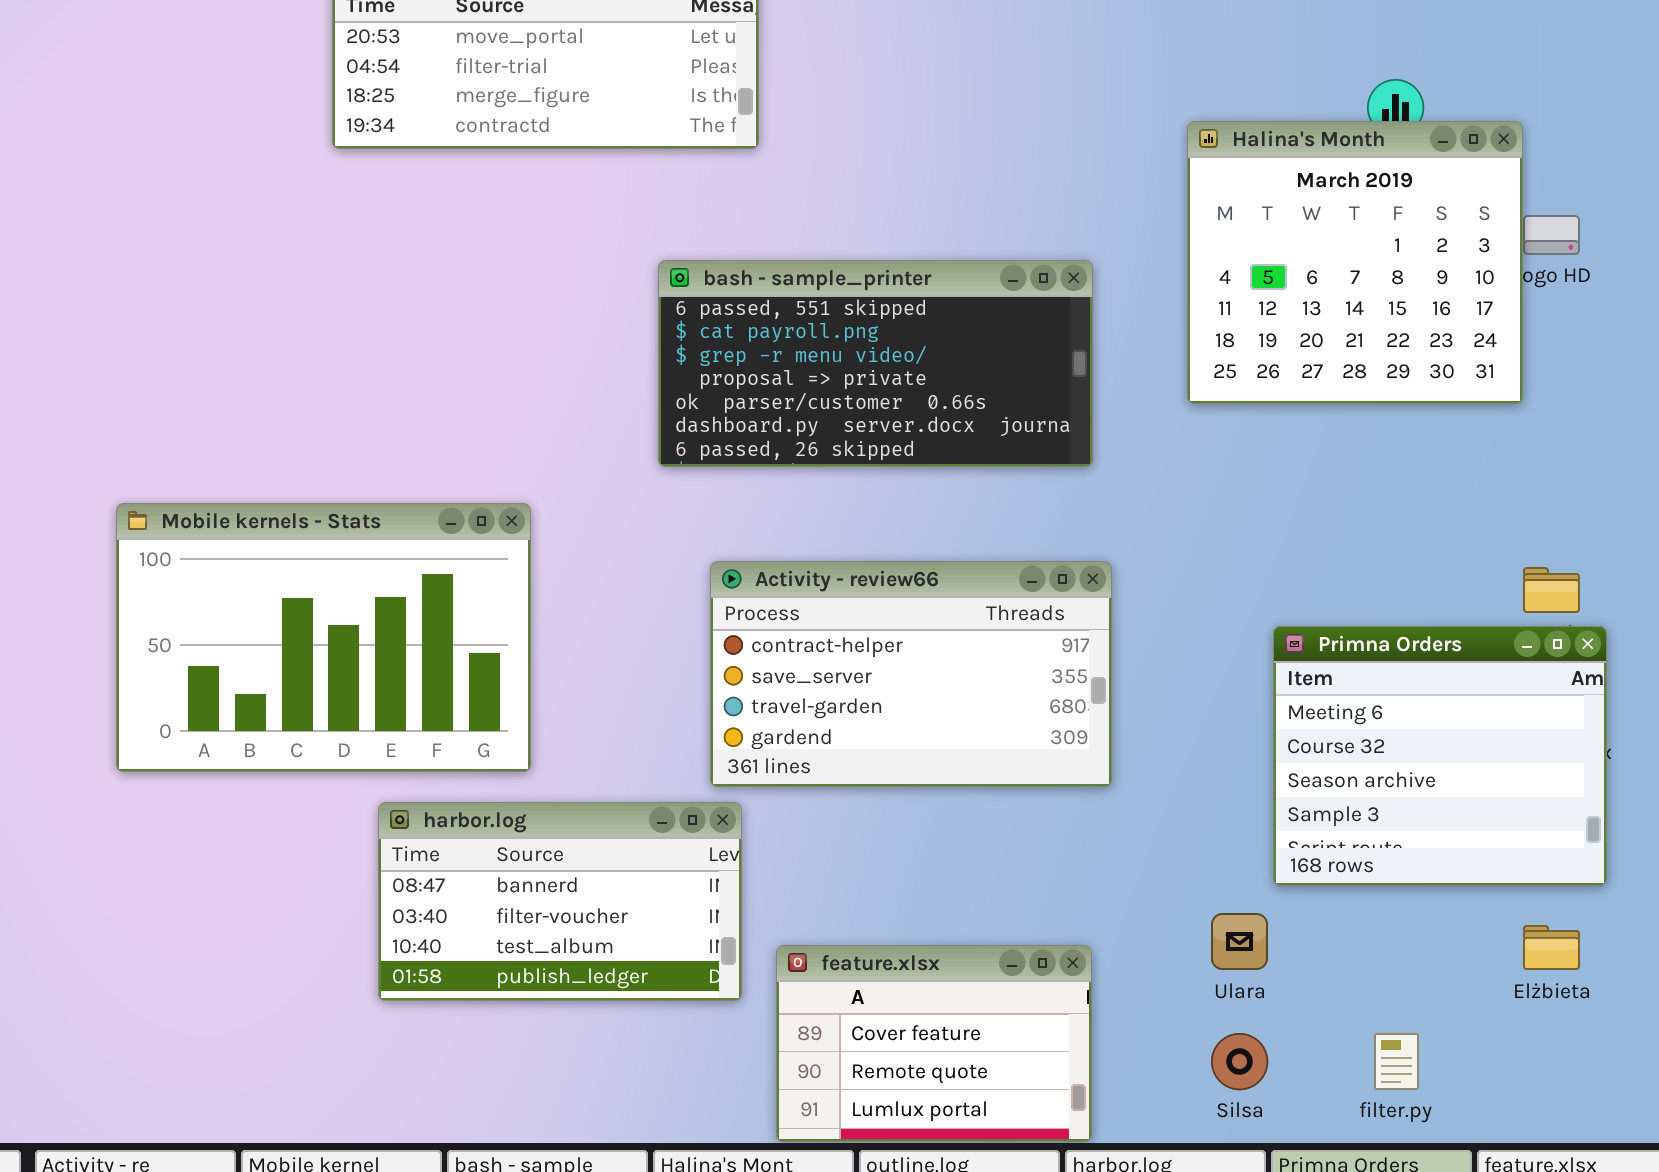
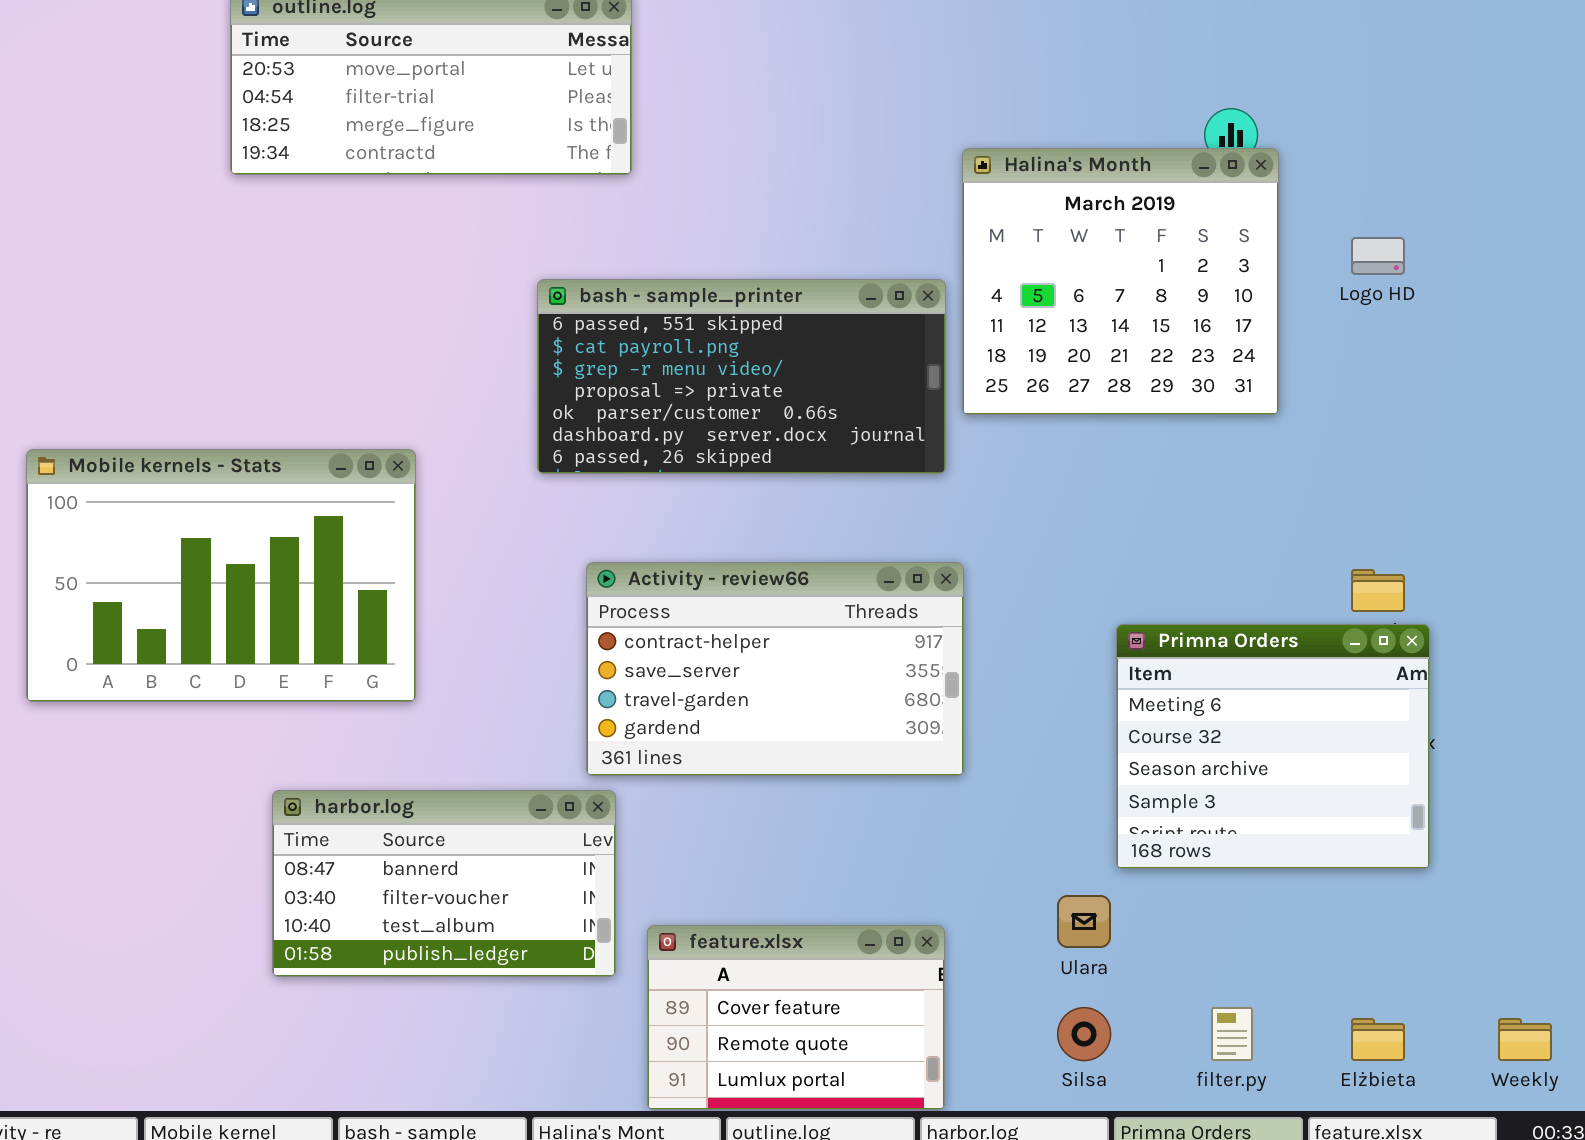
Halina's Month: [1187,121,1523,404] -> [962,148,1279,415], moved
Mobile kernels - Stats: [116,503,531,772] -> [26,449,416,702], moved
Elżbieta: [1523,925,1580,970] -> [1351,1018,1405,1061], moved

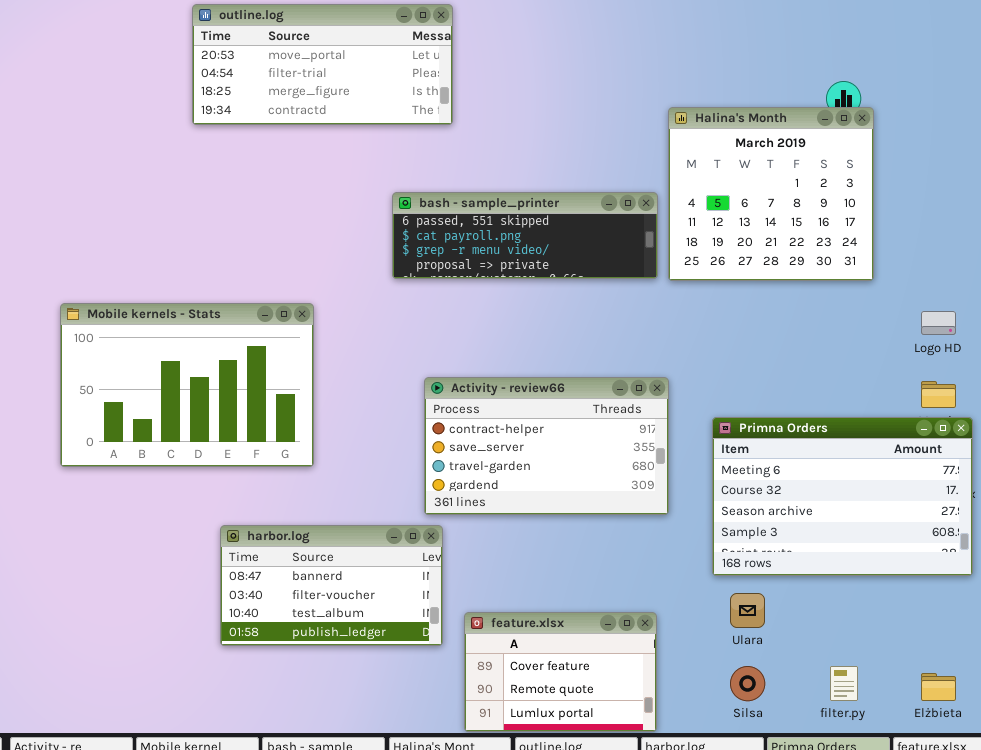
Logo HD: [1351,237,1405,275] -> [921,311,956,335], moved
bash - sample_printer: [537,279,946,474] -> [392,192,658,279], resized
Primna Orders: [1116,624,1430,869] -> [712,417,973,576], resized

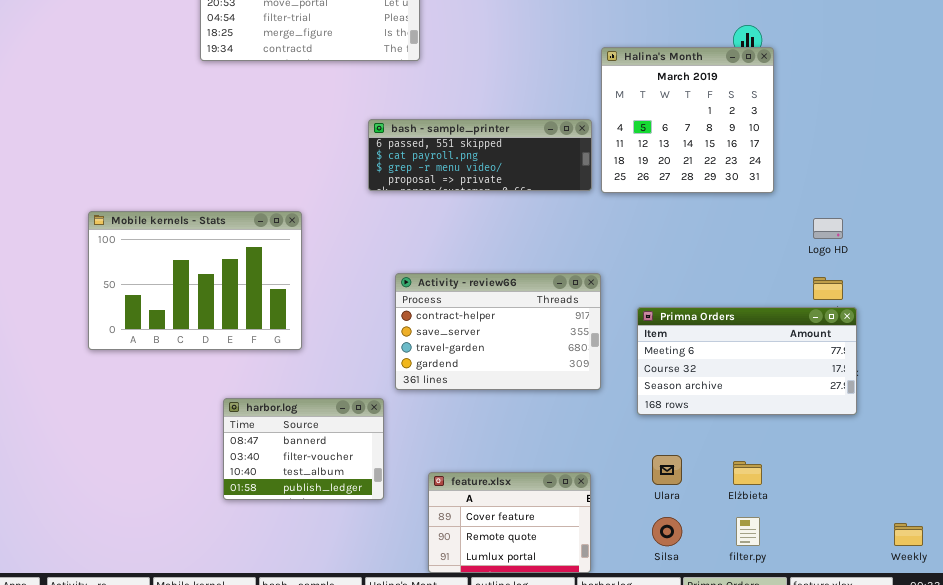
Primna Orders: [712,417,973,576] -> [637,307,857,415], resized
harbor.log: [220,525,443,646] -> [223,398,384,500], resized
Elżbieta: [921,673,956,701] -> [733,461,762,485], moved

